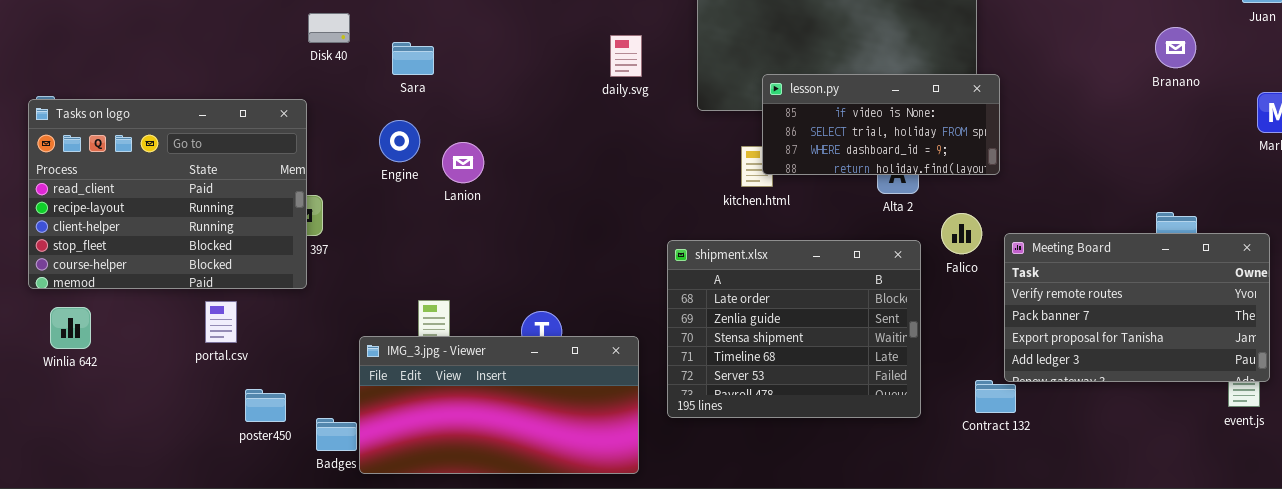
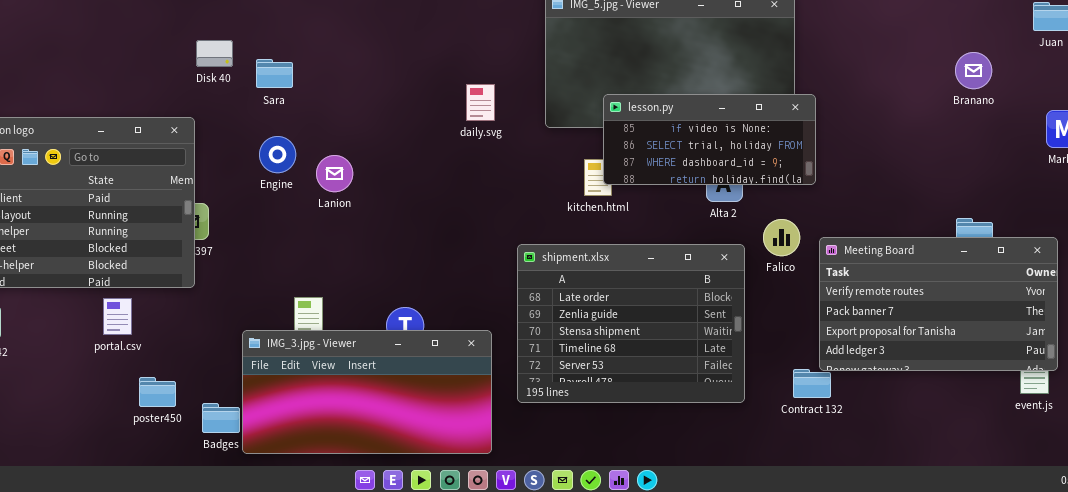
daily.svg: [610,35,642,77] -> [466,84,495,121], moved
Sara: [392,42,434,75] -> [256,59,293,88], moved

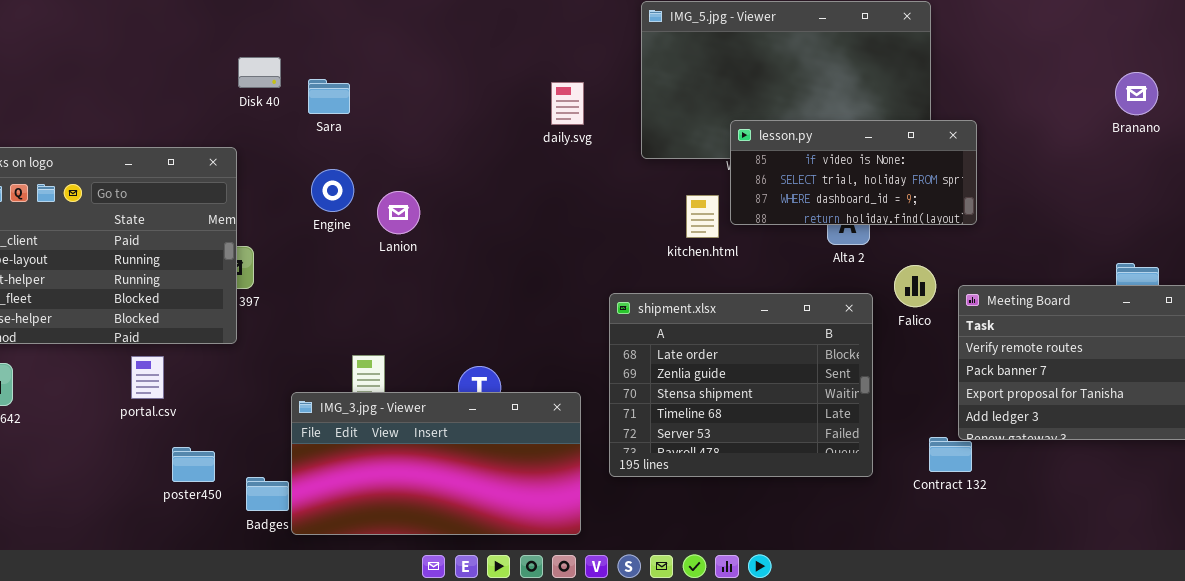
daily.svg: [466,84,495,121] -> [551,82,584,125], moved
lesson.py: [603,94,816,185] -> [730,120,977,225], moved

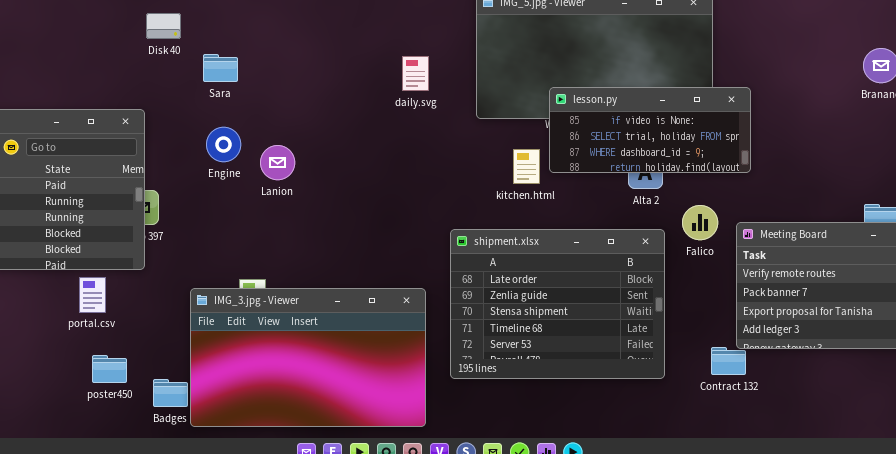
Disk 40: [238,57,281,88] -> [146,13,181,39], moved
portal.csv: [131,356,164,399] -> [79,277,106,313], moved
IMG_3.jpg - Viewer: [291,392,581,535] -> [190,288,426,427], resized

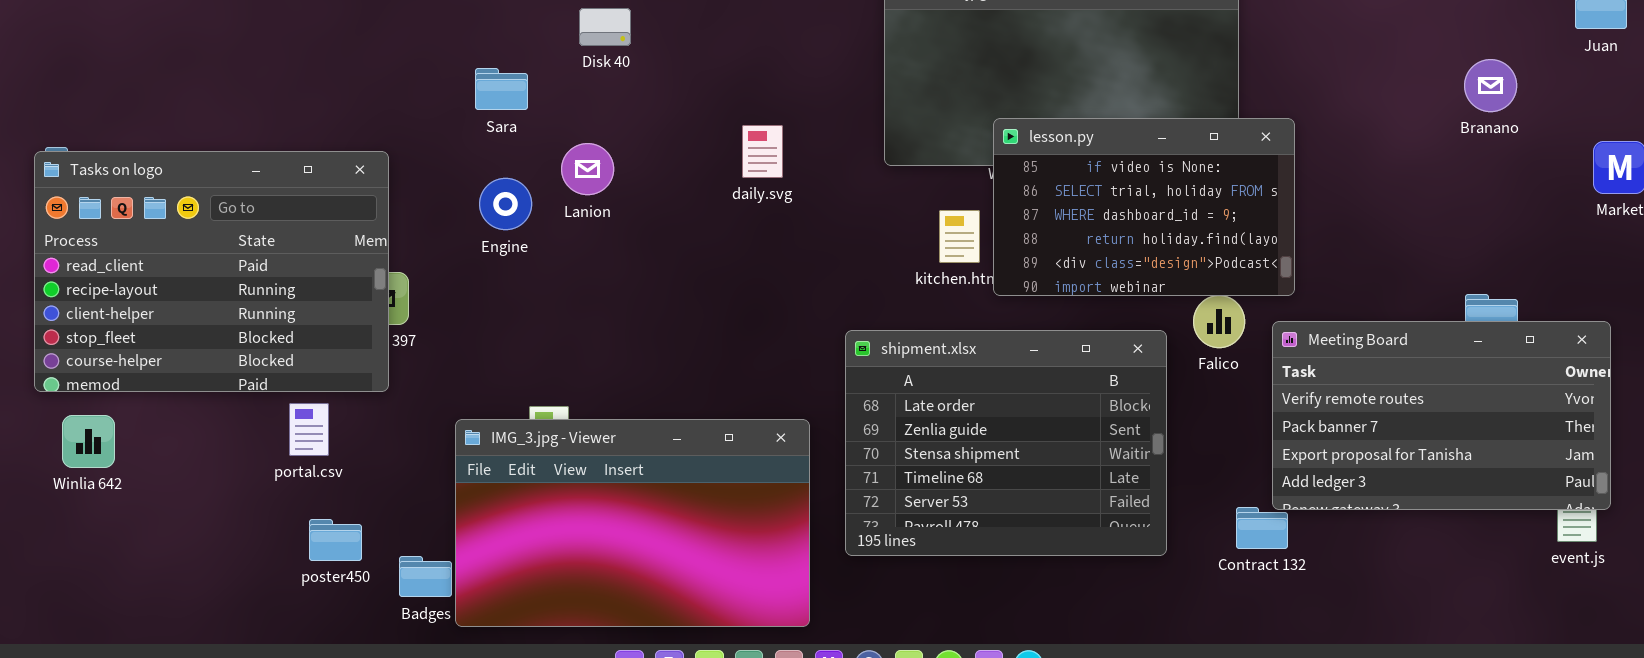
Disk 40: [146,13,181,39] -> [579,8,631,46], moved
daily.svg: [402,56,429,91] -> [742,125,783,178], moved
lesson.py: [549,87,751,173] -> [993,118,1295,296], resized
Lanion: [260,145,295,180] -> [561,143,614,195], moved

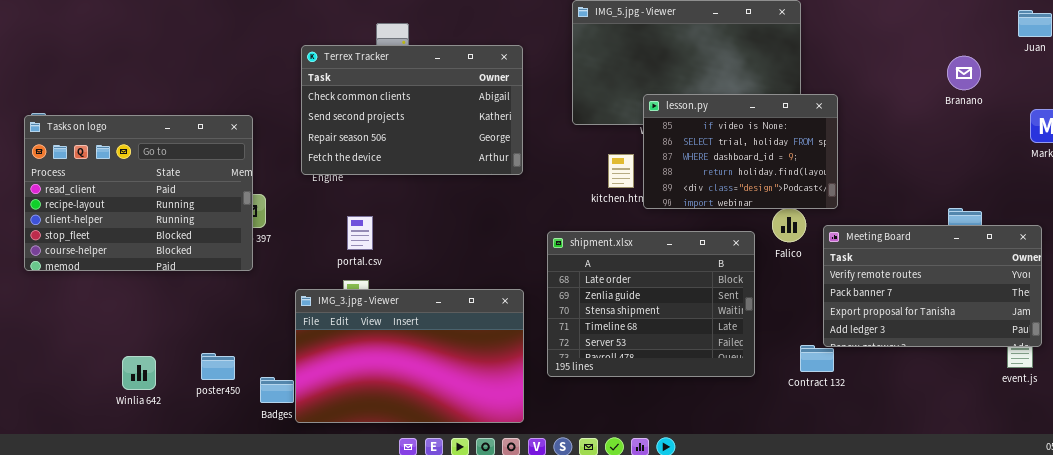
Terrex Tracker: none -> [301,45,523,175], opened
portal.csv: [289,403,329,456] -> [347,216,373,250], moved
Winlia 642: [62,415,115,468] -> [122,356,156,390], moved

